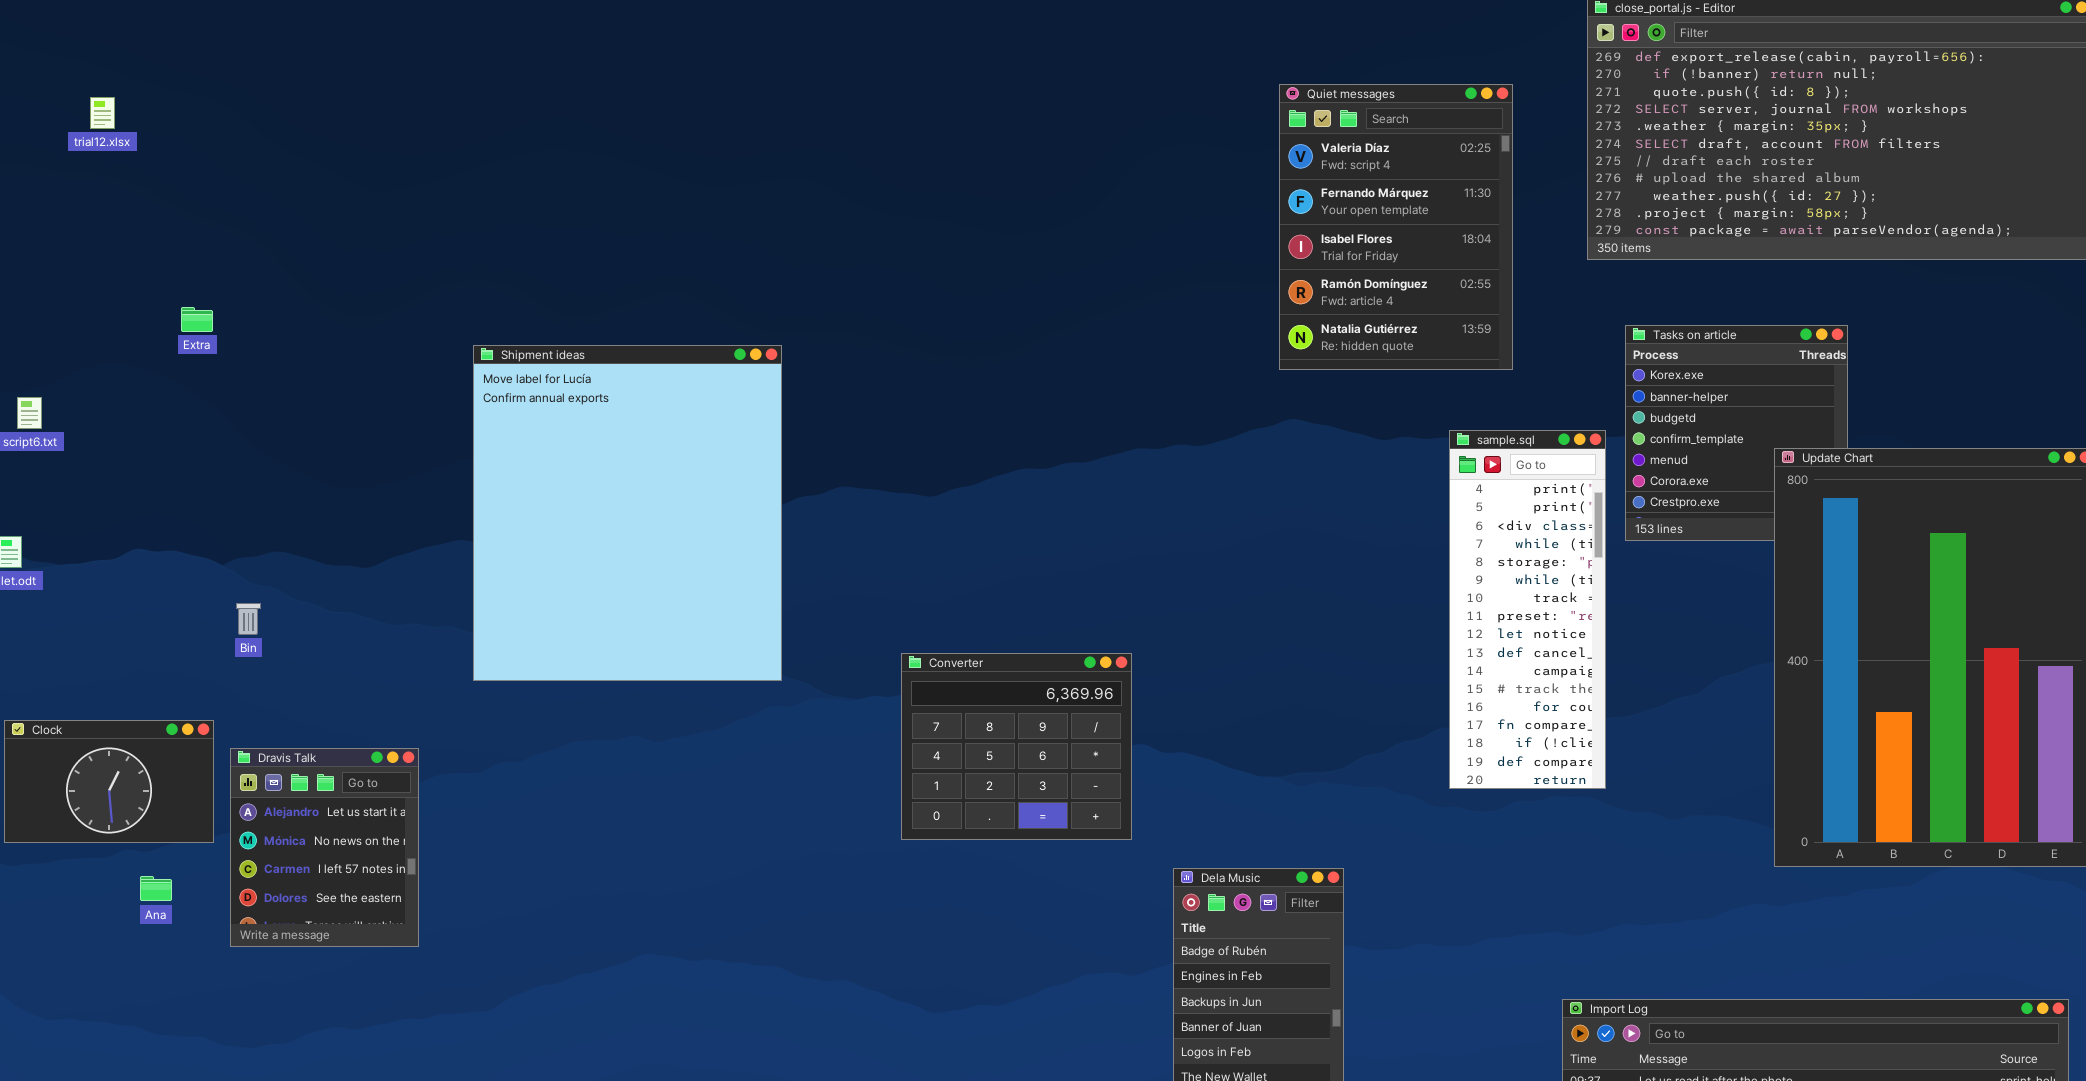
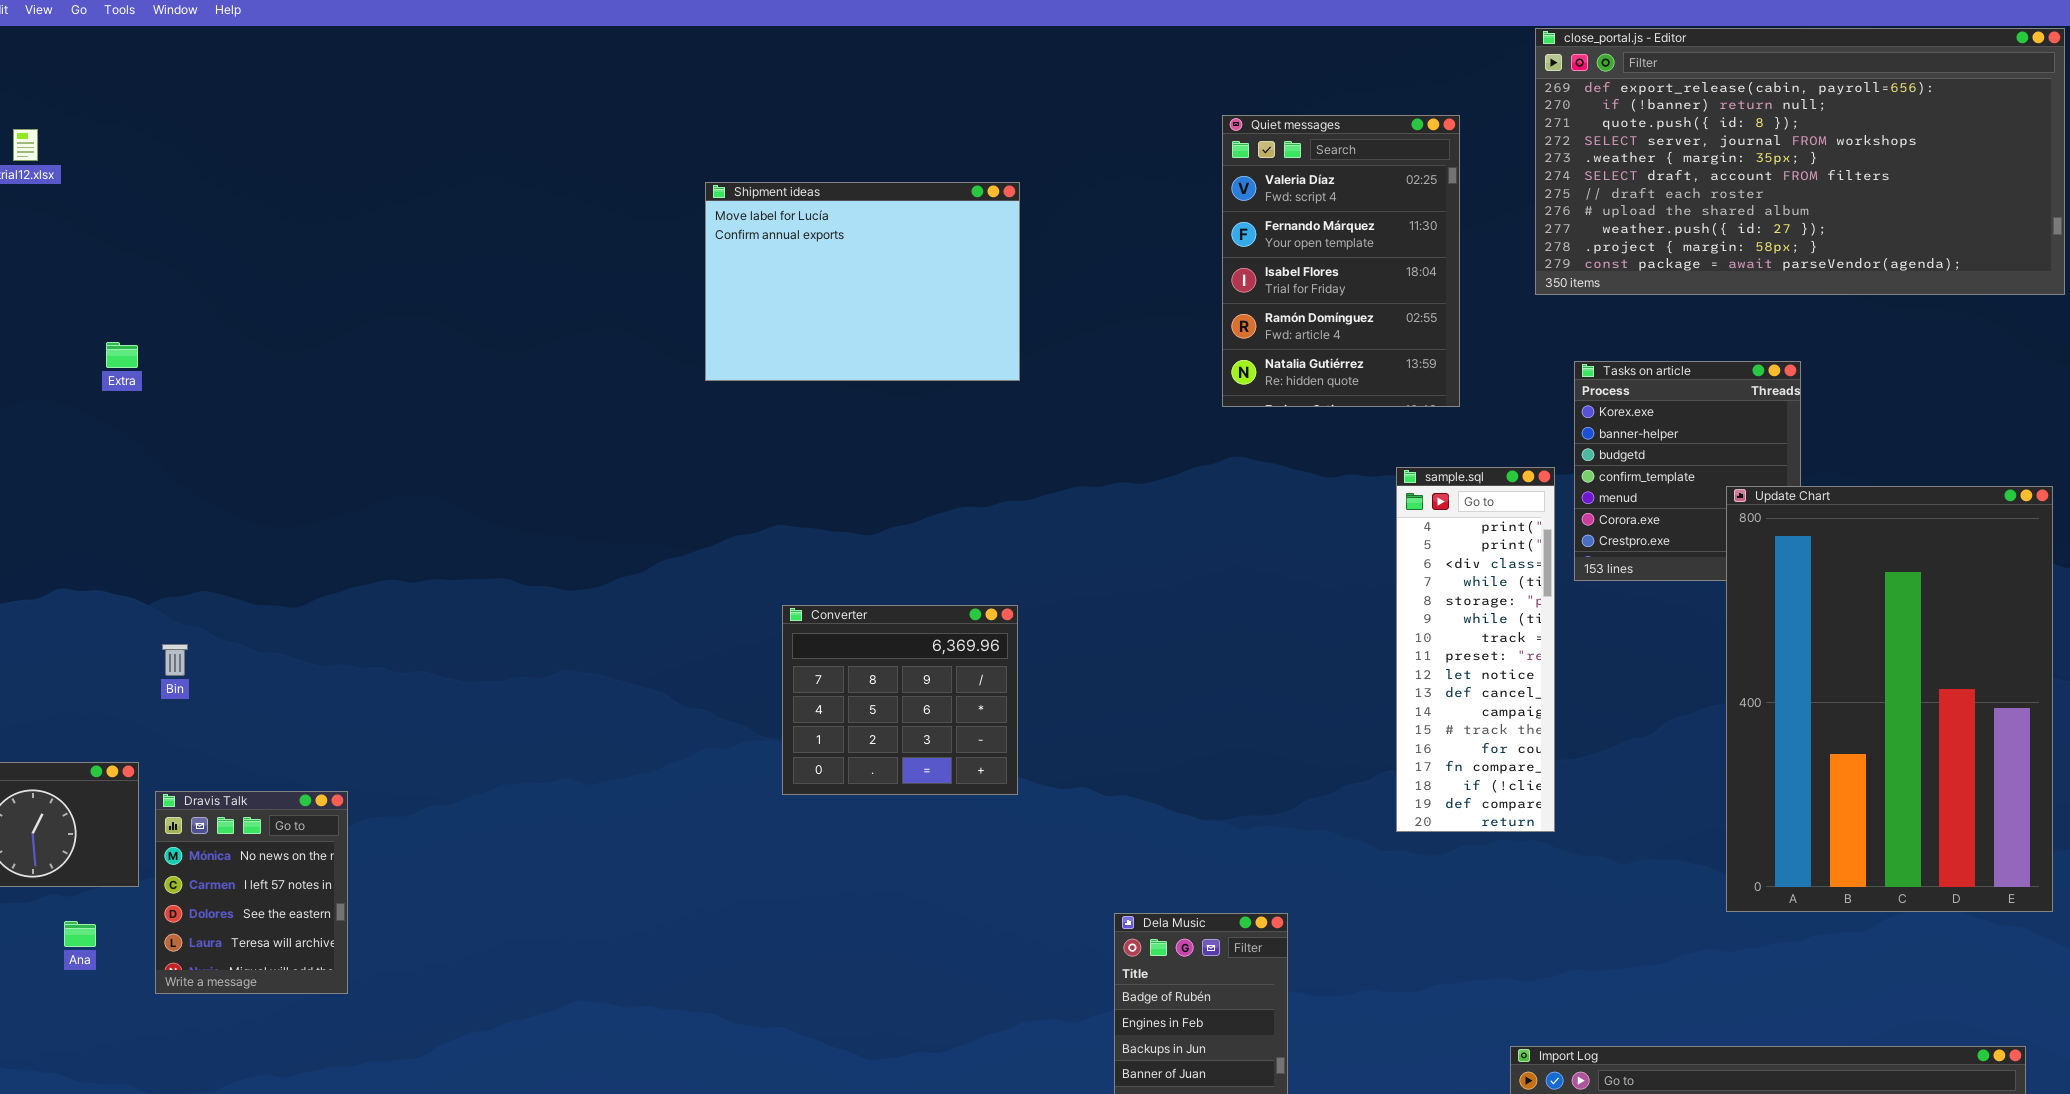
Shipment ideas: [473,345,782,681] -> [705,182,1020,381], moved, resized
Converter: [901,653,1132,840] -> [782,605,1018,795], moved
Dravis Talk: [230,748,419,947] -> [155,791,348,994], scrolled down 1 row

